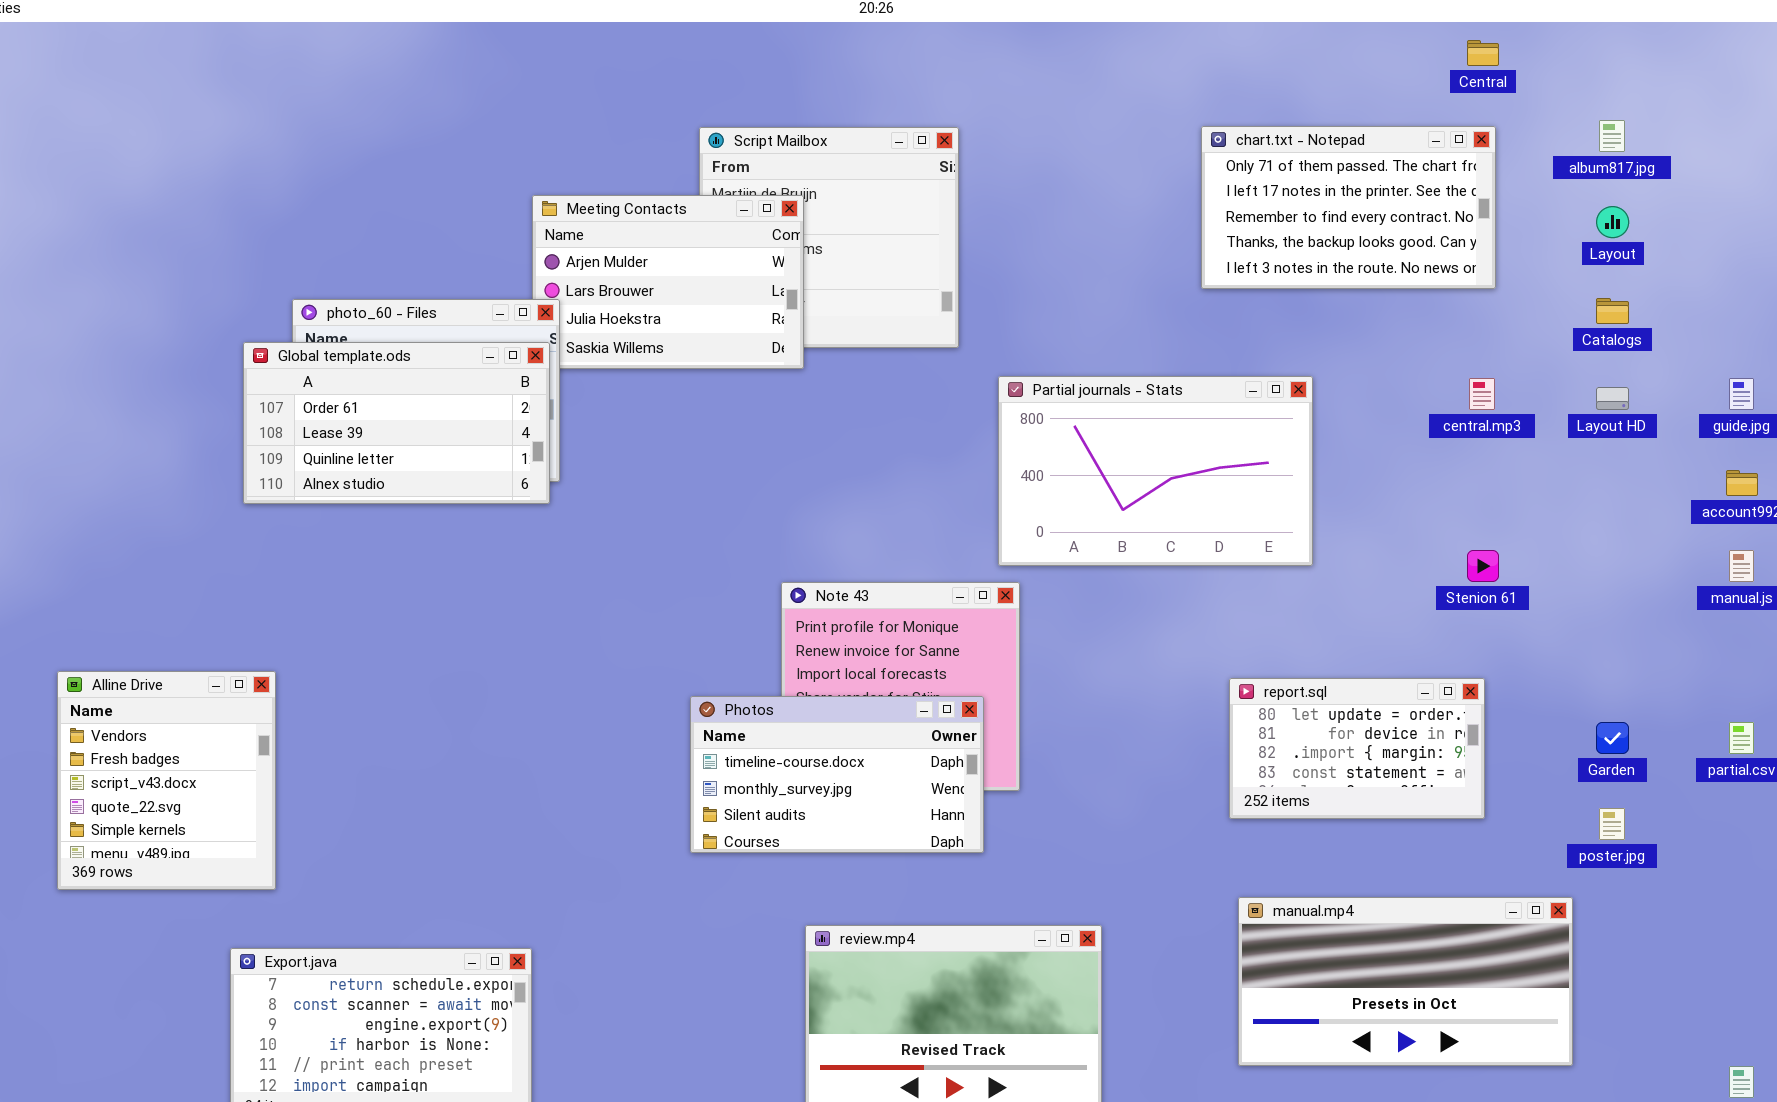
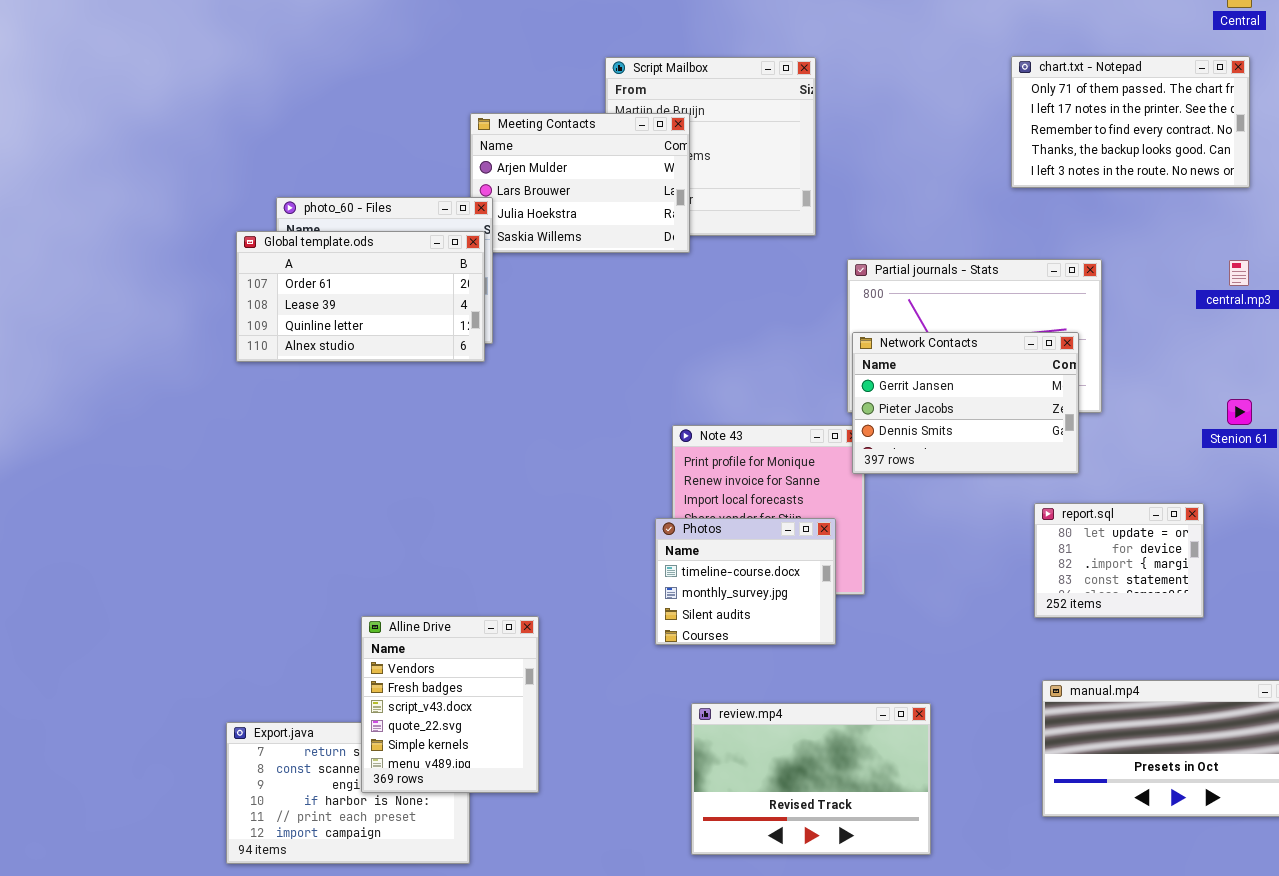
Network Contacts: none -> [852,332,1079,474], opened
Alline Drive: [57,671,276,890] -> [361,616,539,793], moved
report.sql: [1229,678,1485,819] -> [1034,503,1204,618], resized
Photos: [690,696,984,853] -> [655,518,836,645], resized

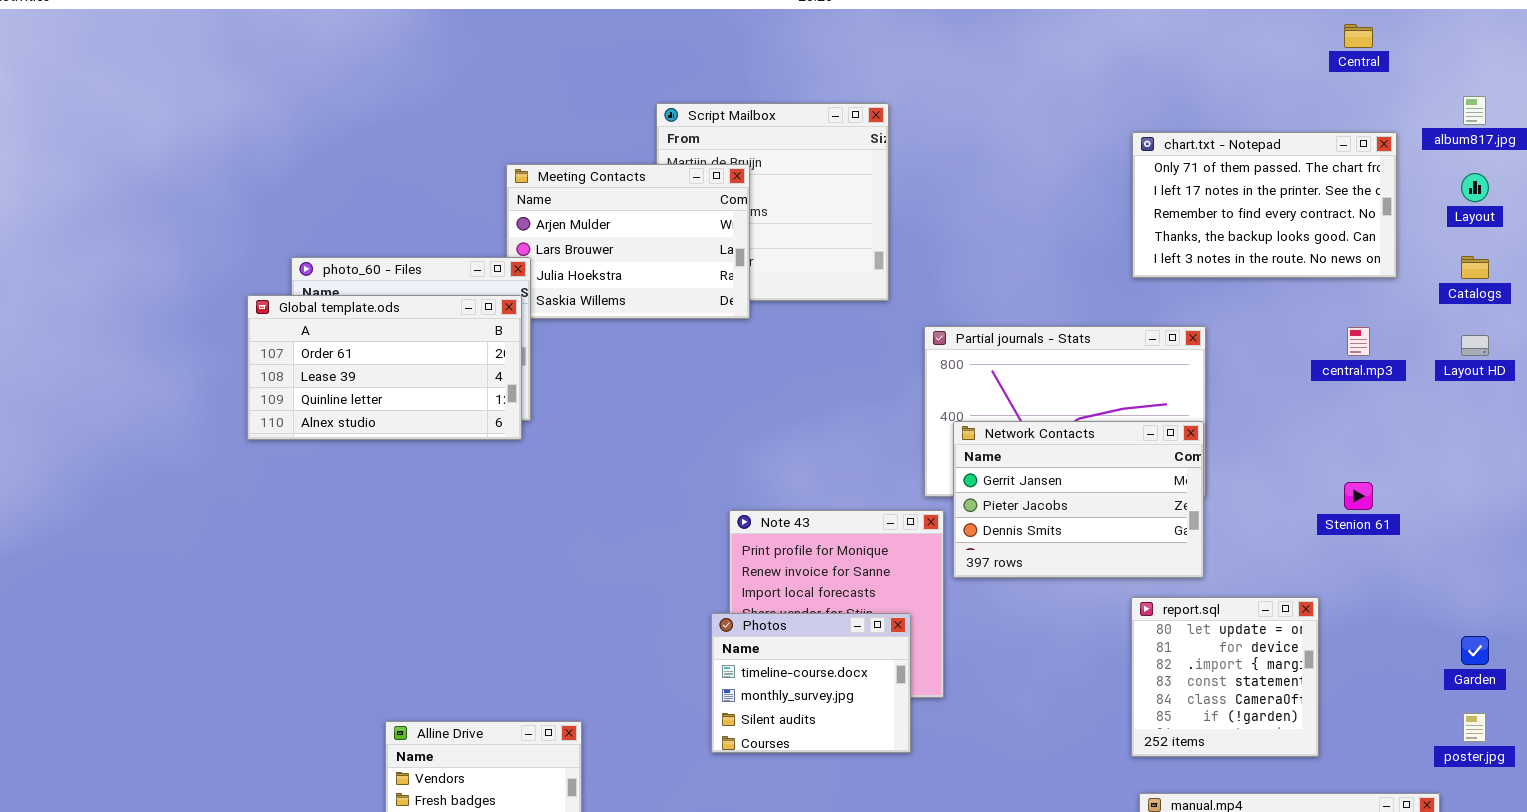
chart.txt - Notepad: [1011,56,1250,188] -> [1132,132,1397,278], moved
Network Contacts: [852,332,1079,474] -> [953,421,1204,578], moved
report.sql: [1034,503,1204,618] -> [1131,597,1319,757], resized

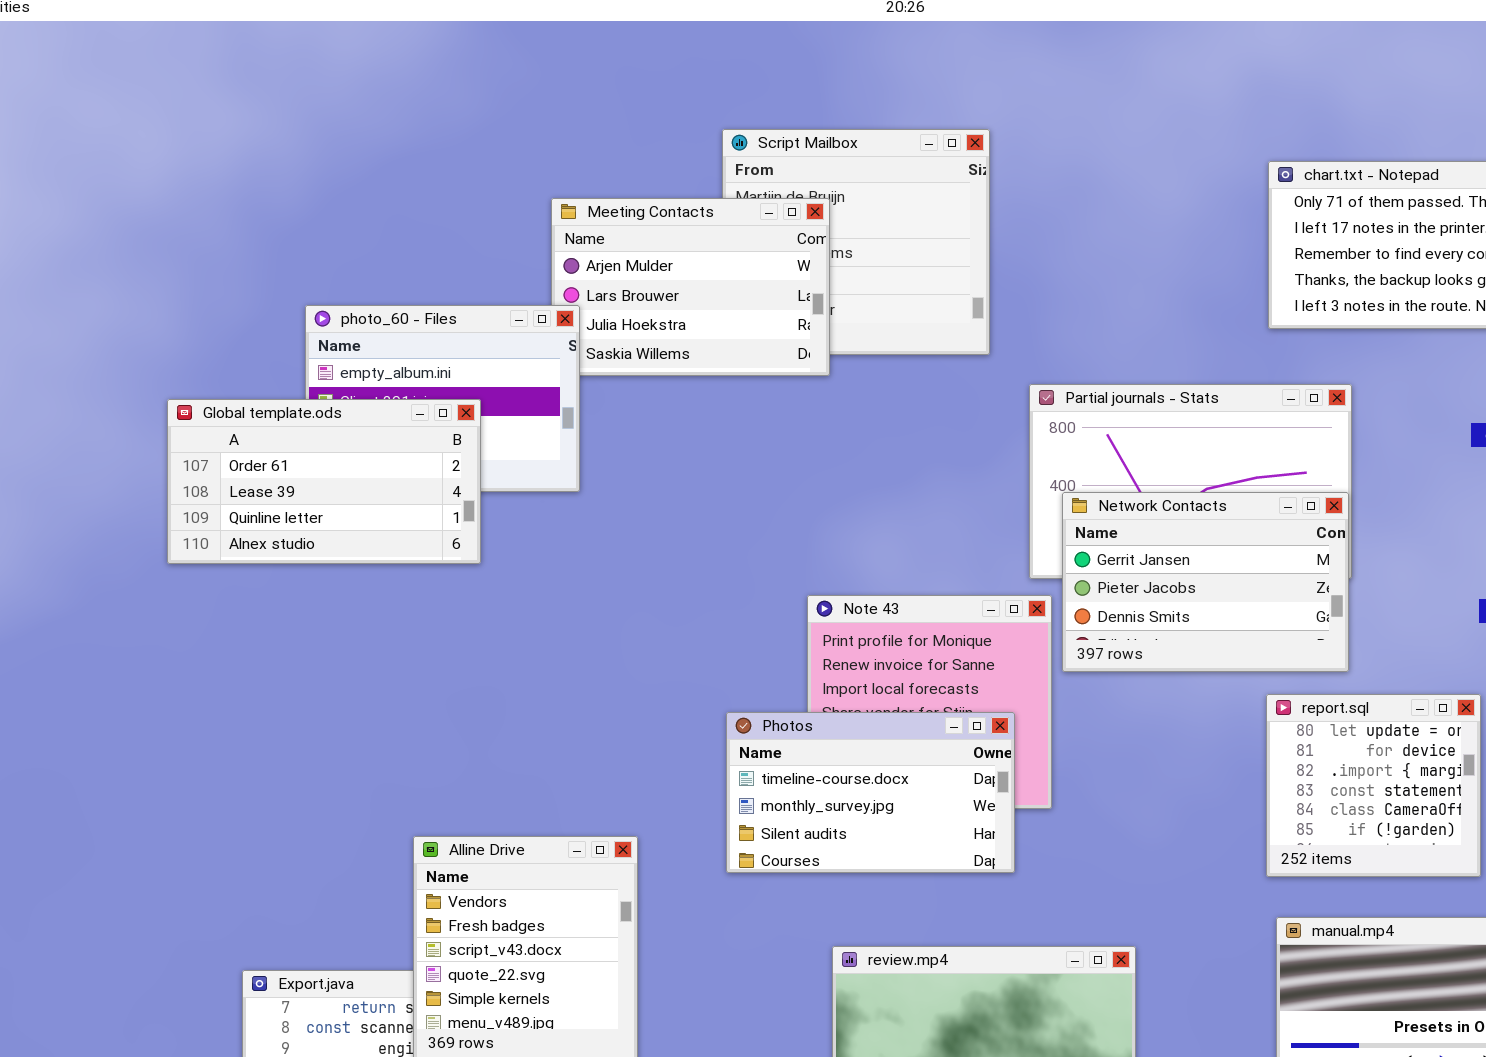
Global template.ods: [247,295,522,440] -> [167,399,481,564], moved
Photos: [711,613,911,753] -> [726,712,1015,873], resized

